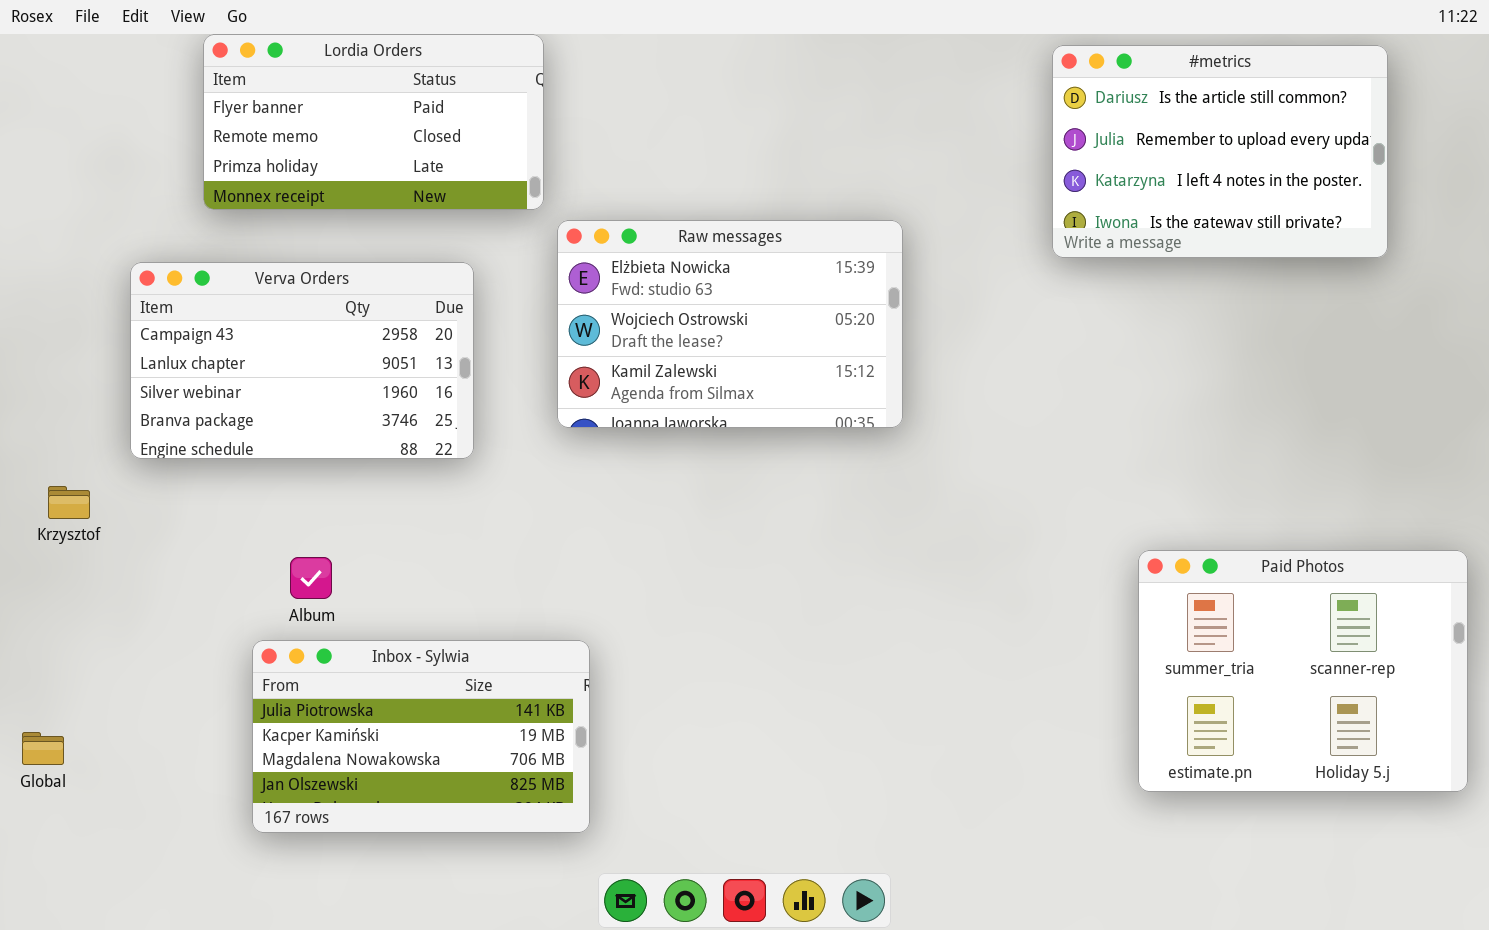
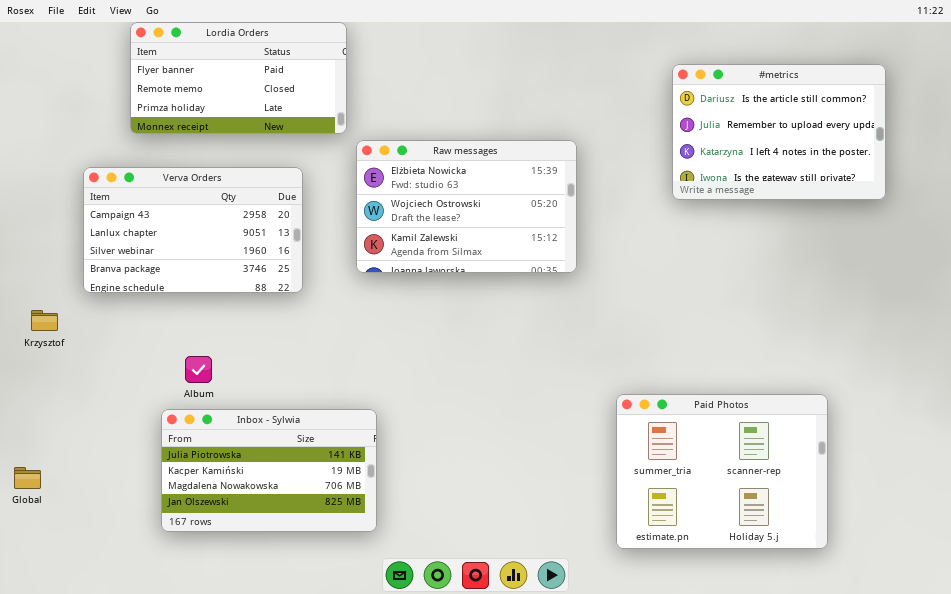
#metrics: [1052,45,1388,258] -> [672,64,886,200], moved
Paid Photos: [1138,550,1468,792] -> [616,394,828,549], moved

